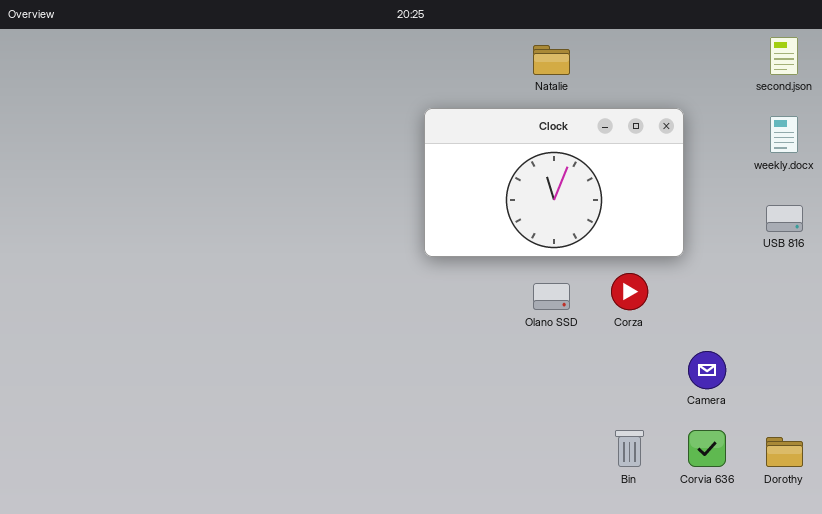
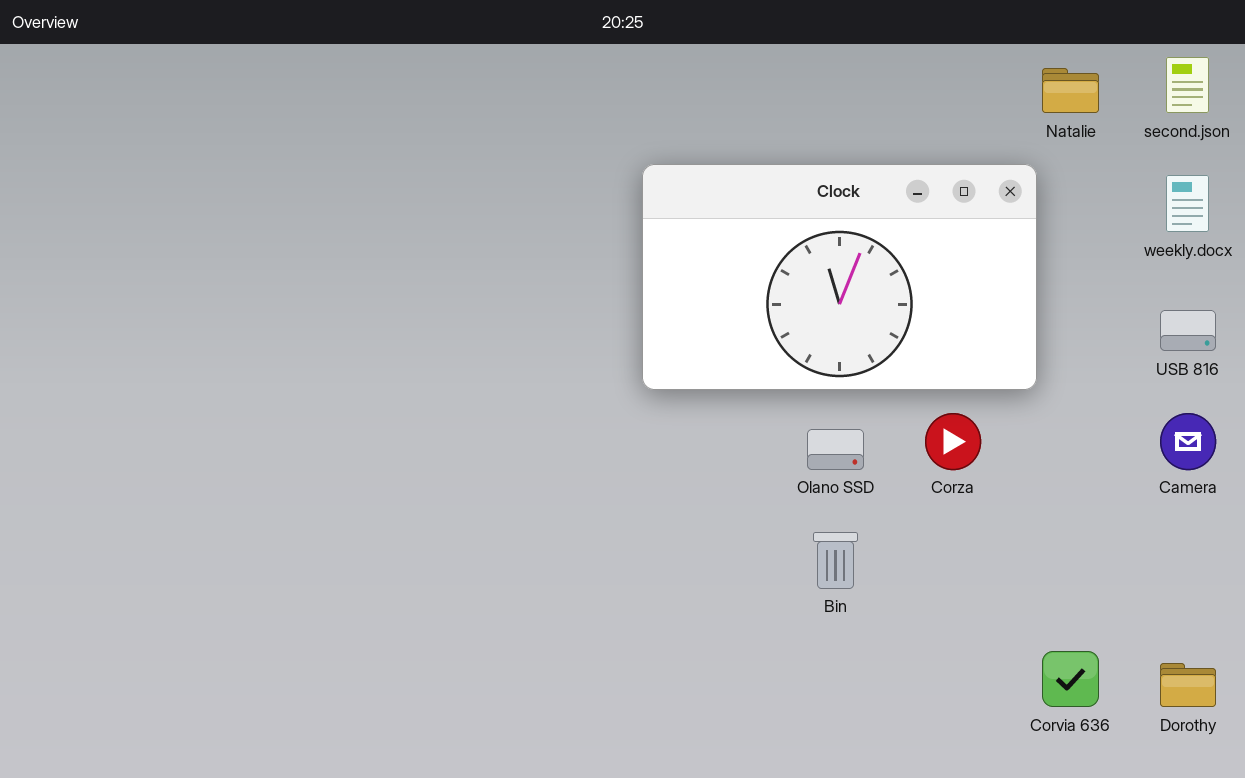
Natalie: [533,45,570,75] -> [1042,68,1099,113], moved
Camera: [688,351,726,389] -> [1160,413,1216,470], moved
Bin: [615,430,644,467] -> [813,532,858,589], moved

